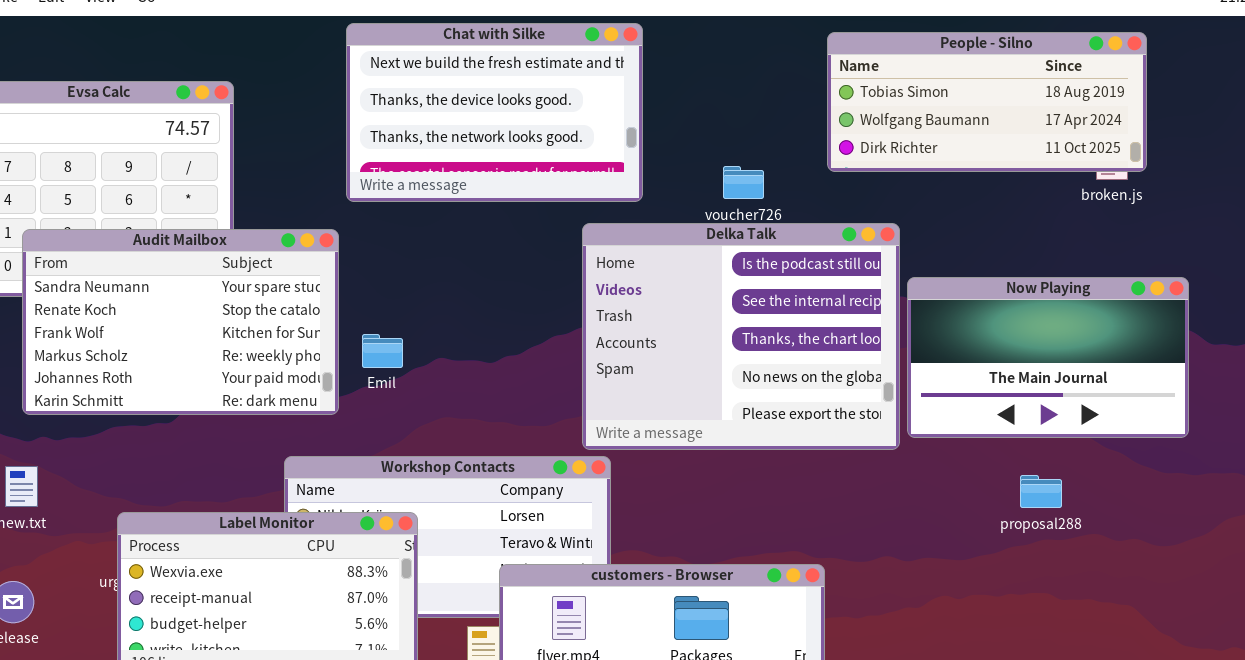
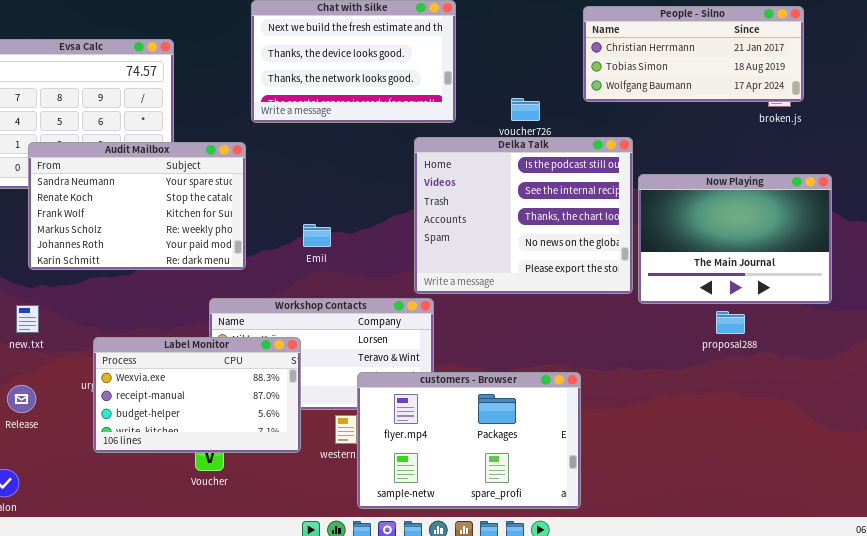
People - Silno: [827,32,1147,172] -> [583,6,804,102], scrolled up 1 row
Now Playing: [907,277,1189,438] -> [638,174,832,304], resized
Emil: [362,334,403,368] -> [303,224,331,247], moved

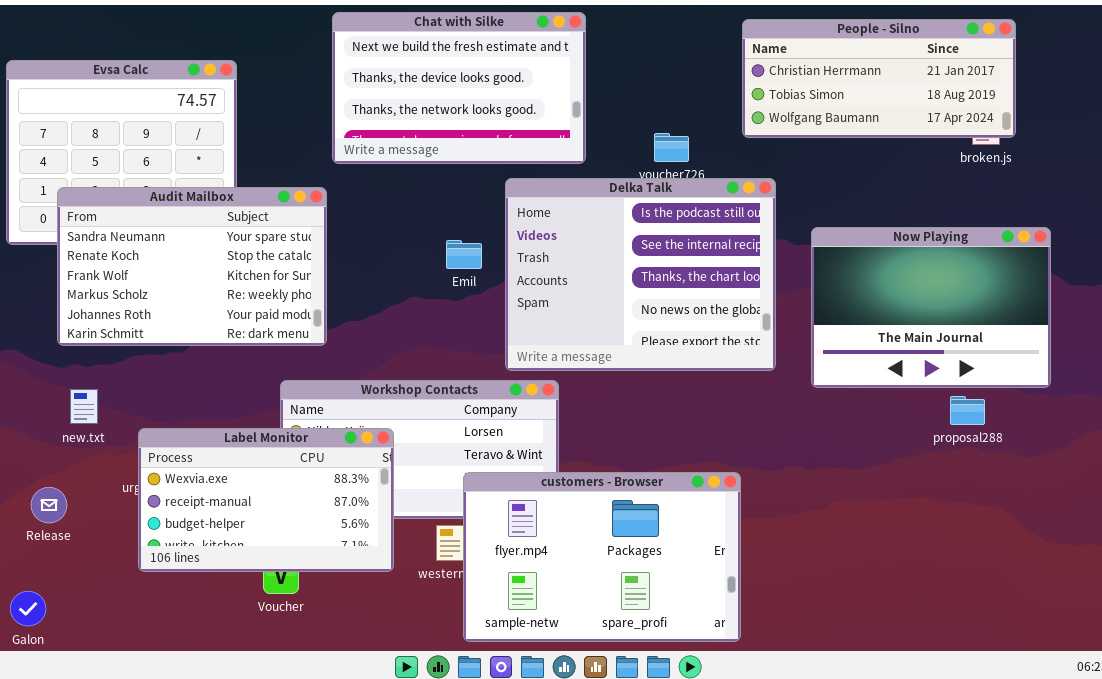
Delka Talk: [414,137,633,294] -> [505,178,776,371], moved
Emil: [303,224,331,247] -> [446,240,482,269], moved
new.txt: [16,305,39,333] -> [70,389,98,424], moved
proposal288: [716,311,745,334] -> [950,396,985,425], moved

